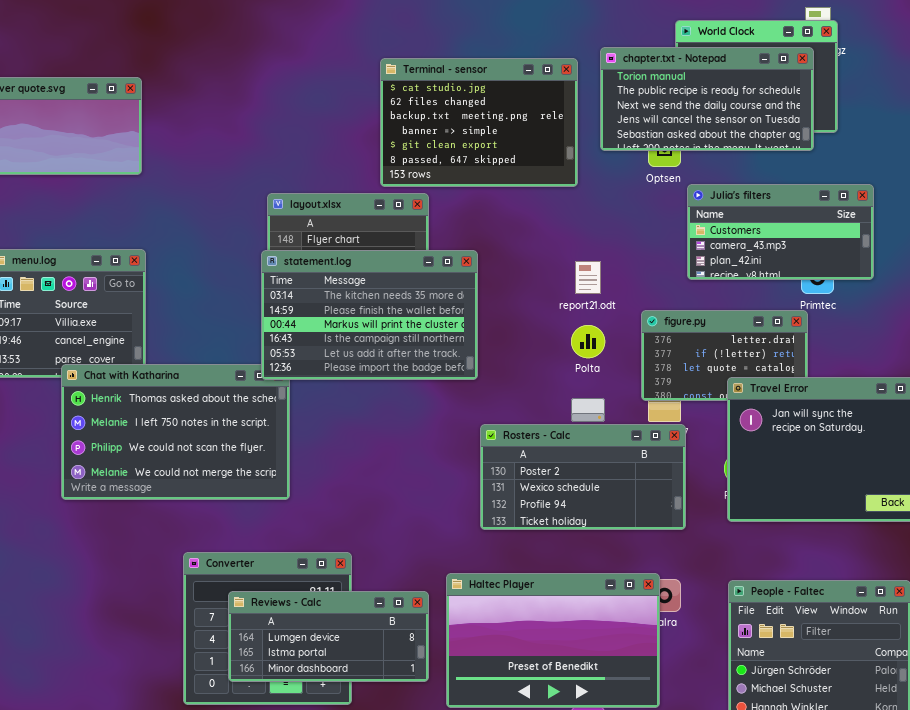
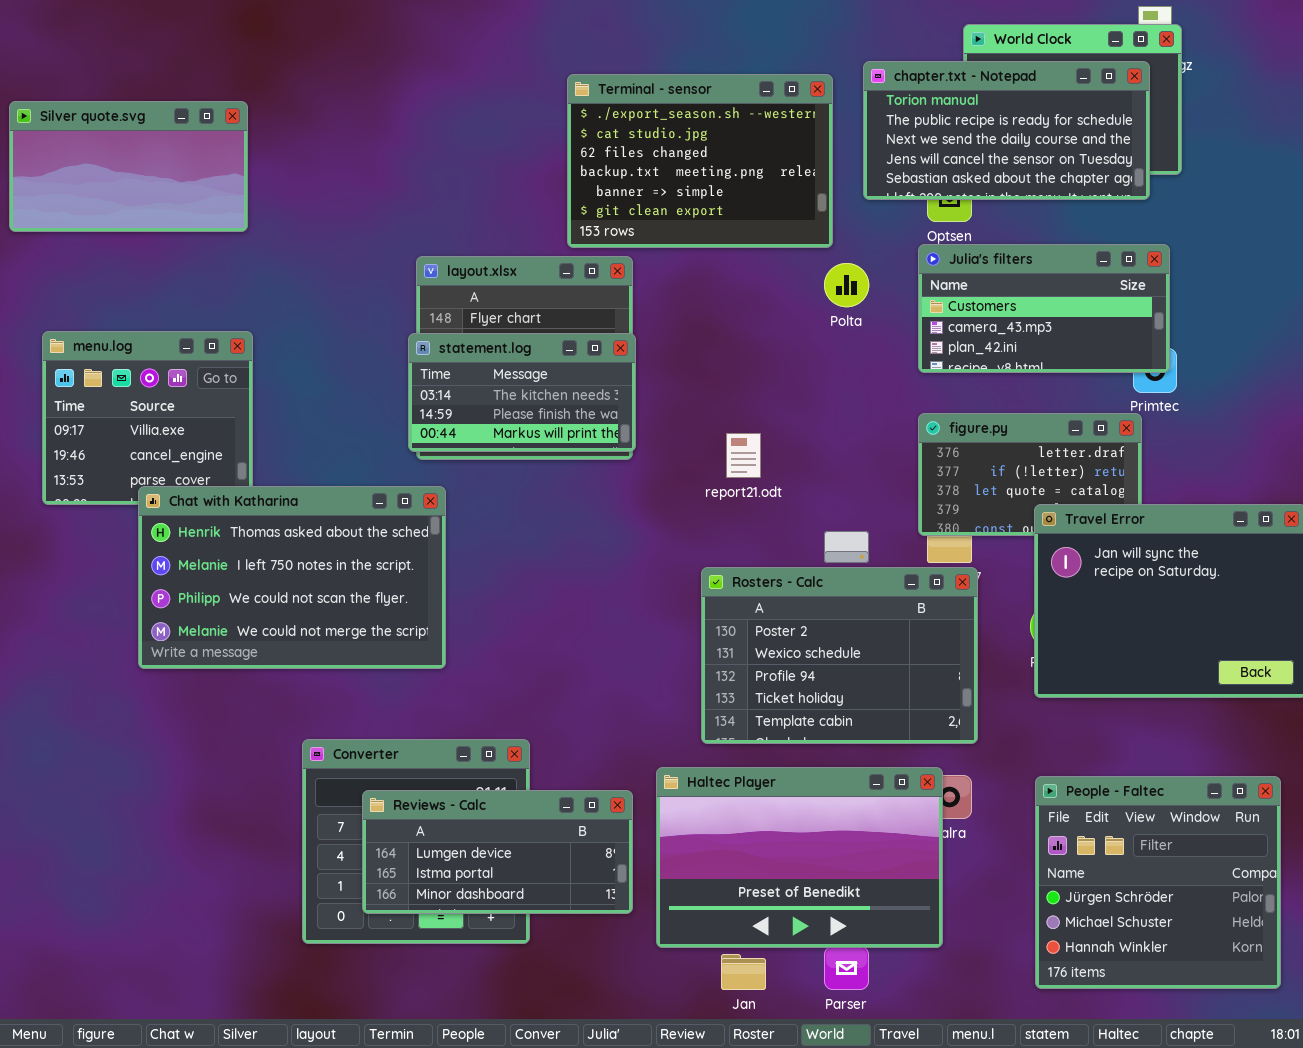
Terminal - sensor: [380,58,578,187] -> [567,74,833,248], scrolled up 1 row
Julia's filters: [687,184,874,280] -> [918,244,1170,373], moved
statement.log: [261,250,478,380] -> [408,333,636,452], resized
report21.odt: [575,261,601,294] -> [726,433,761,478], moved
Polta: [571,325,605,358] -> [824,263,869,307], moved
Rosters - Calc: [480,424,686,530] -> [701,567,978,744], resized

